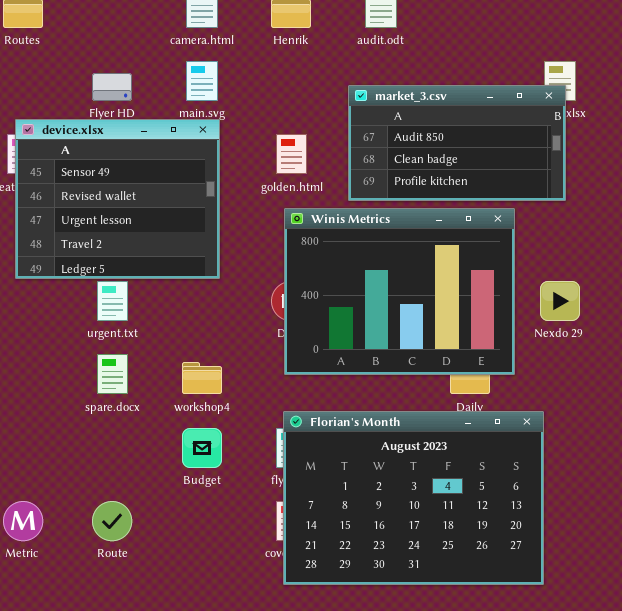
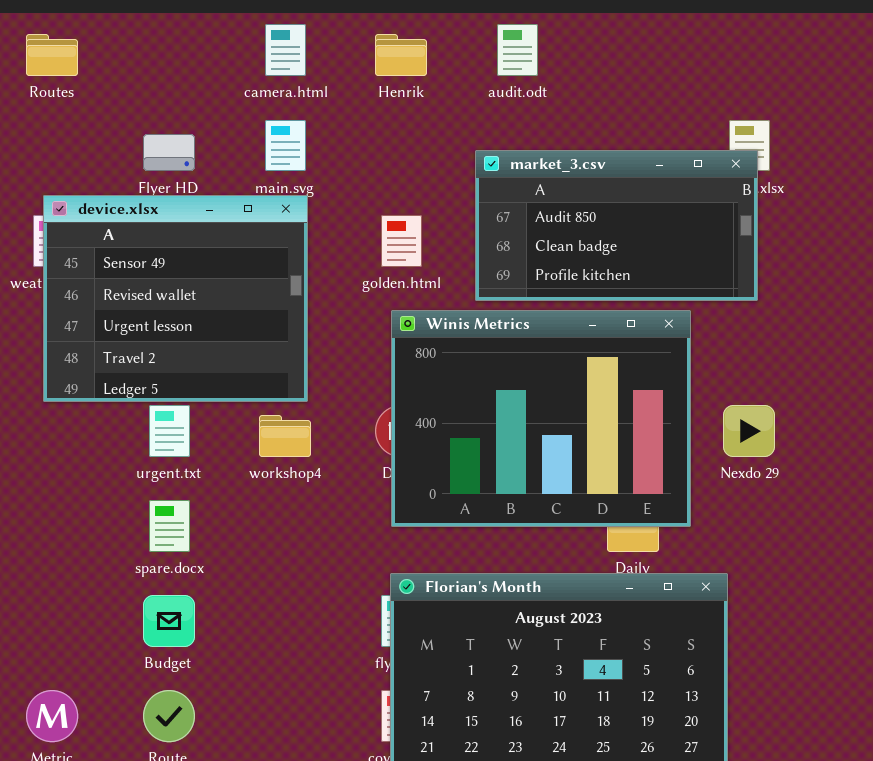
workshop4: [182,362,222,394] -> [259,415,311,457], moved
Budget: [182,428,222,468] -> [143,595,195,647], moved

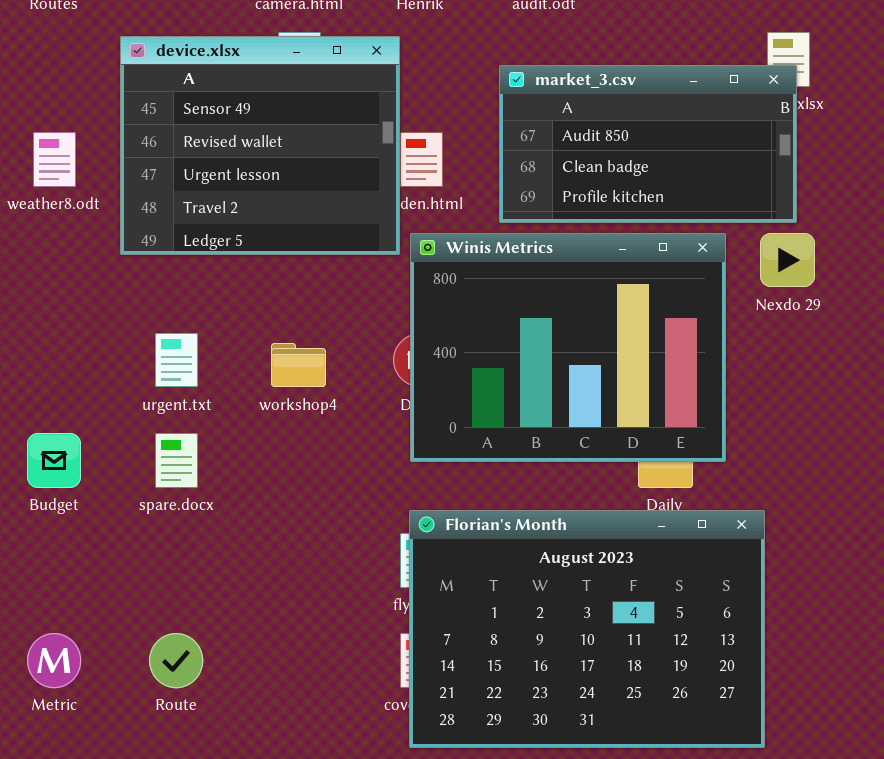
device.xlsx: [43,195,308,402] -> [120,36,400,255], moved
Nexdo 29: [723,405,775,457] -> [760,233,815,287], moved
Budget: [143,595,195,647] -> [27,433,81,488], moved

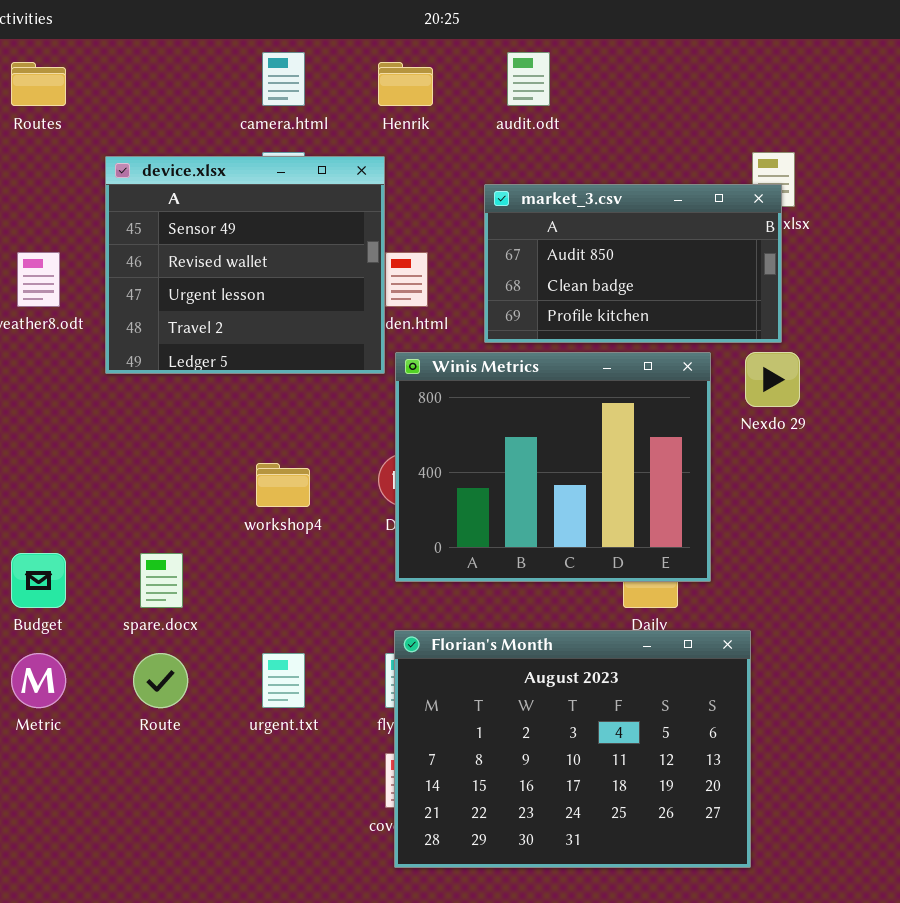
urgent.txt: [155,333,198,387] -> [262,653,305,708], moved
Metric: [27,633,81,688] -> [11,653,66,708], moved
Route: [149,633,203,688] -> [133,653,188,708], moved

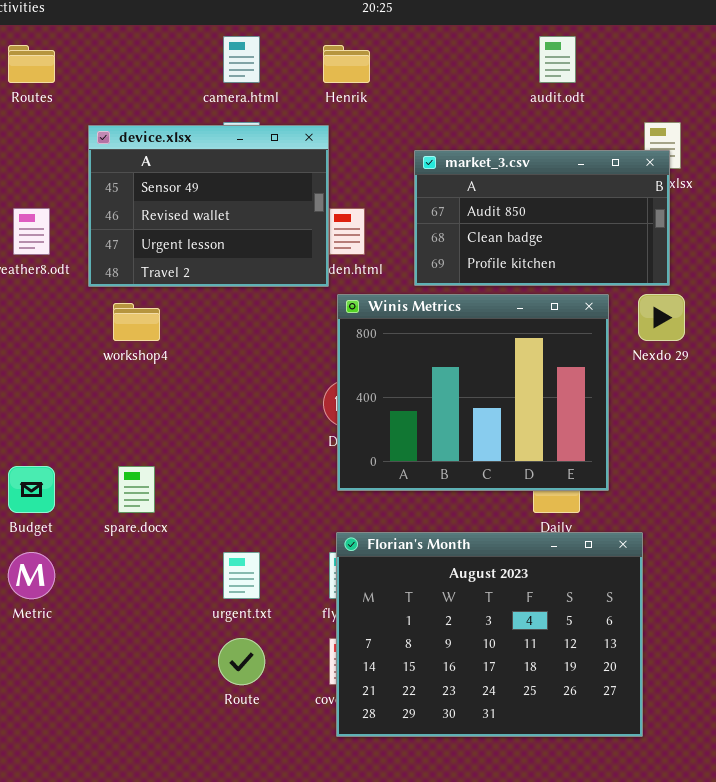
audit.odt: [507,52,550,106] -> [539,36,576,83], moved
device.xlsx: [105,156,385,374] -> [88,125,329,287], resized
workshop4: [256,463,310,507] -> [113,303,160,341], moved
Route: [133,653,188,708] -> [218,638,265,685], moved

